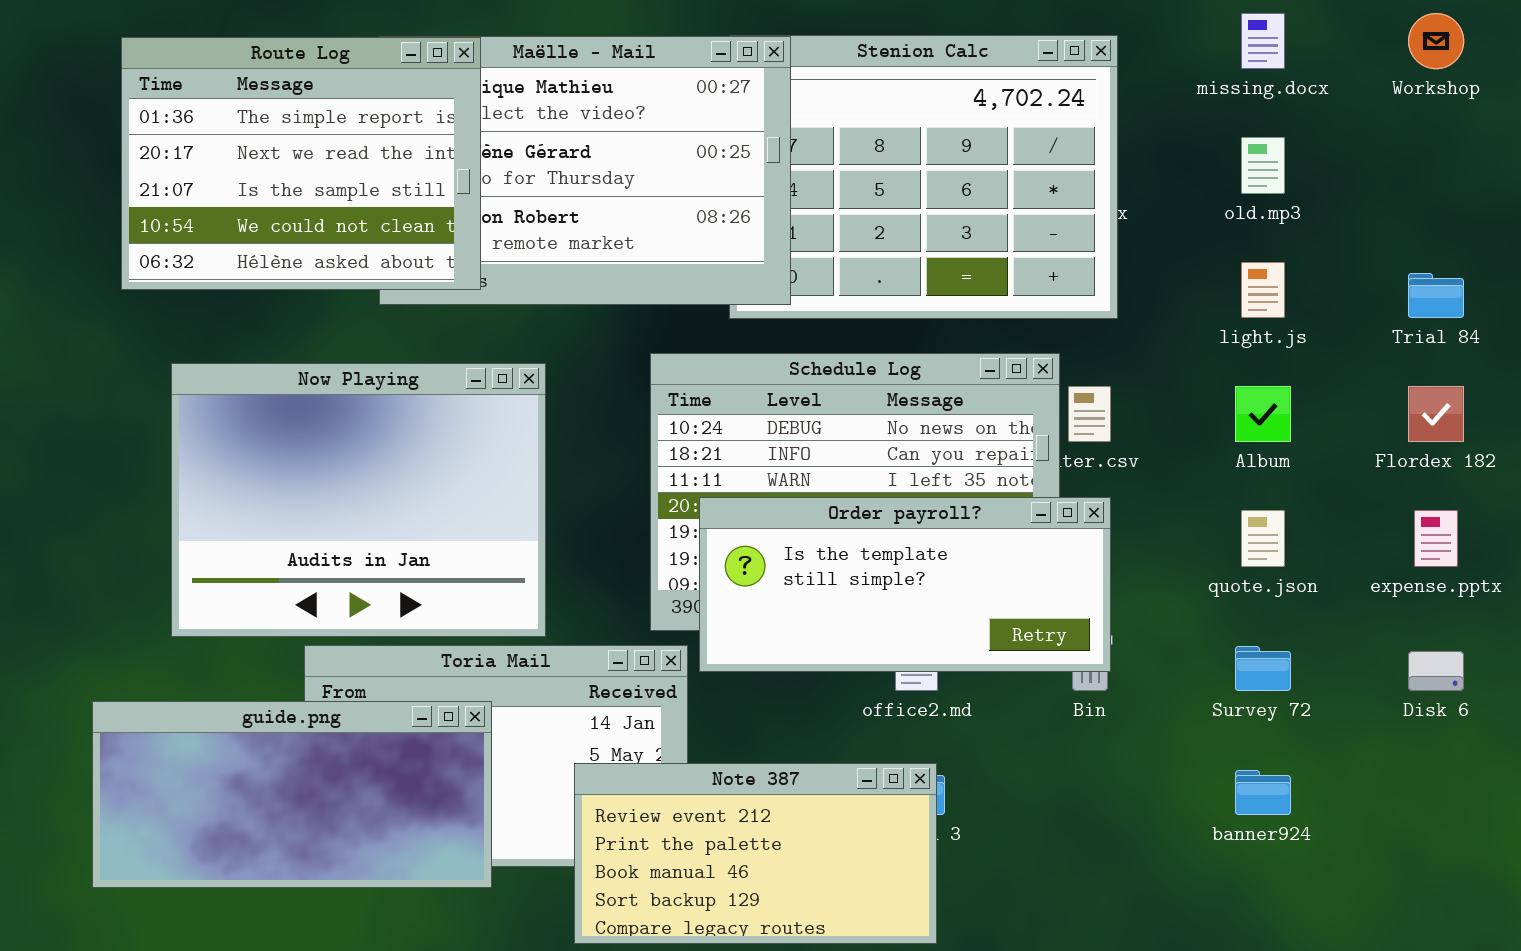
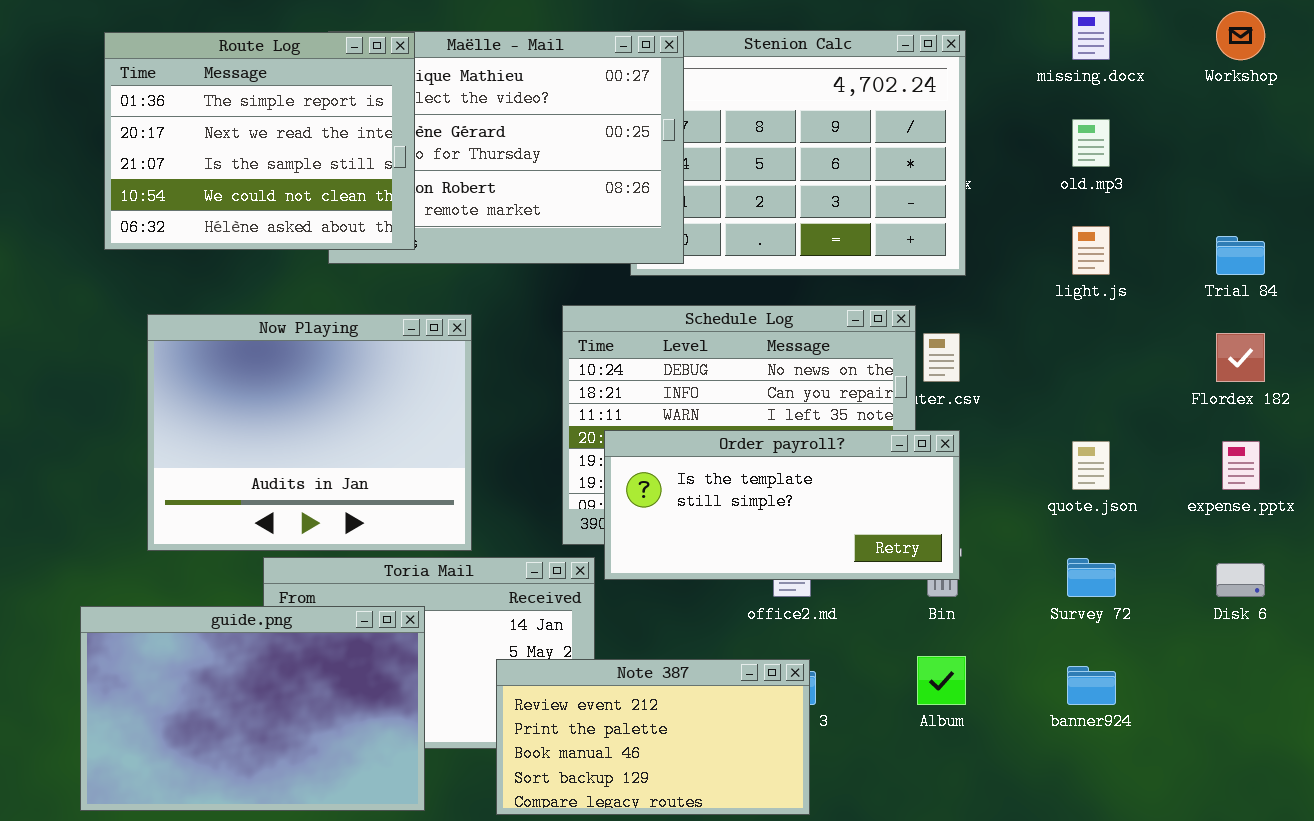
Album: [1235,386,1291,442] -> [917,656,966,705], moved
guide.png: [92,701,492,888] -> [80,606,425,811], resized

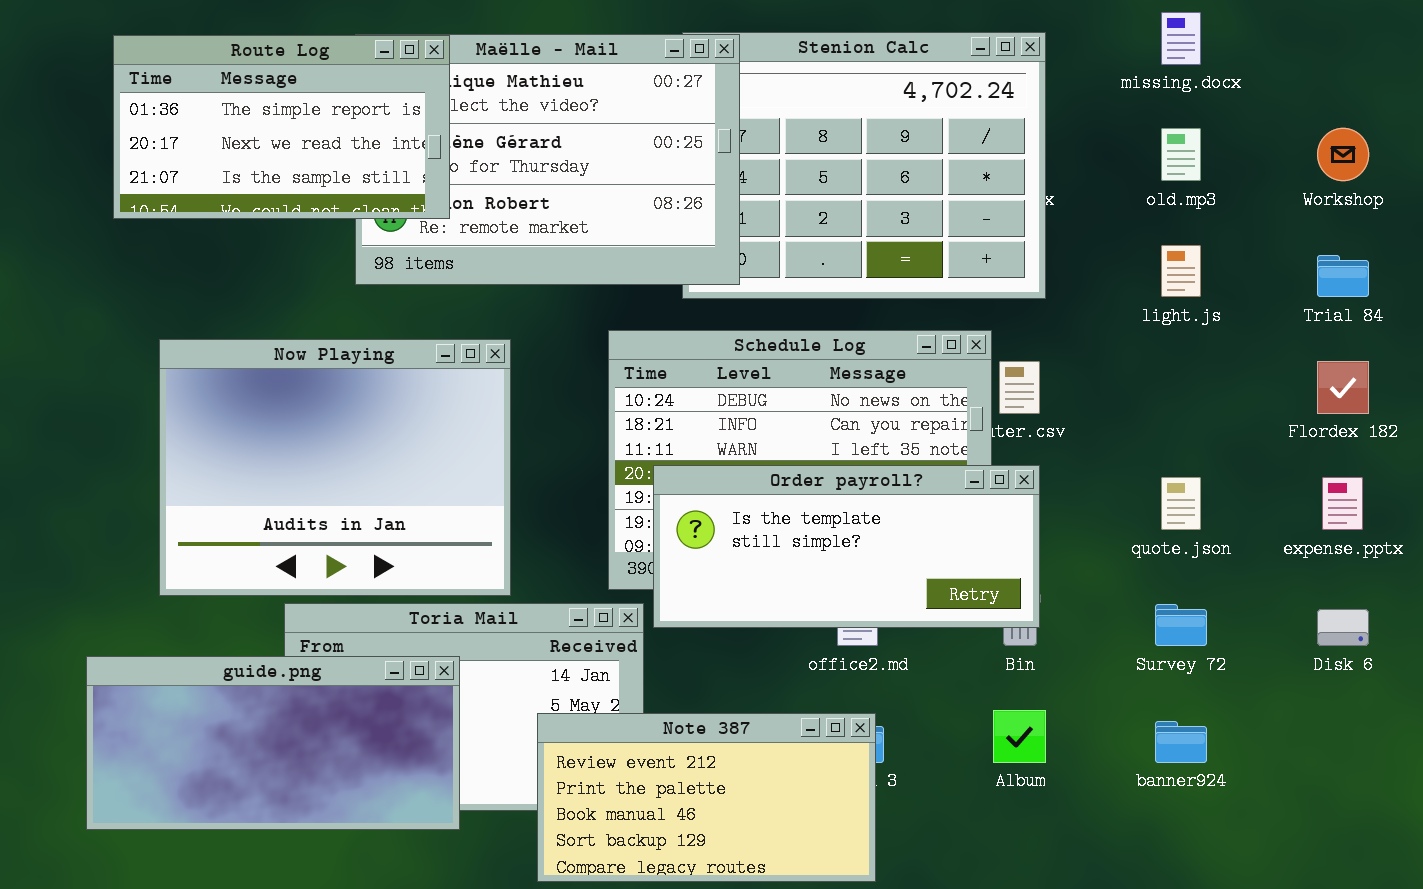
Workshop: [1216,11,1265,60] -> [1317,128,1369,181], moved
Route Log: [104,32,415,250] -> [113,35,450,219], resized
guide.png: [80,606,425,811] -> [86,656,460,830], resized

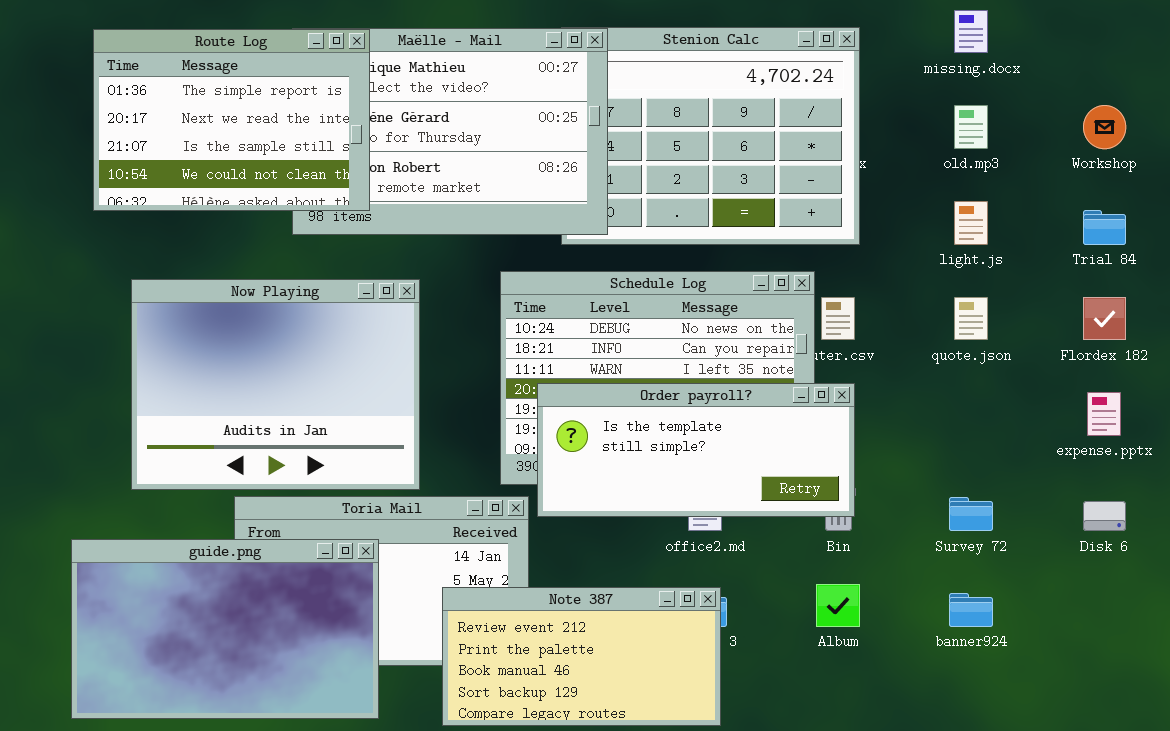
Route Log: [113,35,450,219] -> [93,29,370,211], resized
quote.json: [1161,477,1201,530] -> [954,297,988,340], moved
guide.png: [86,656,460,830] -> [71,539,379,719], resized

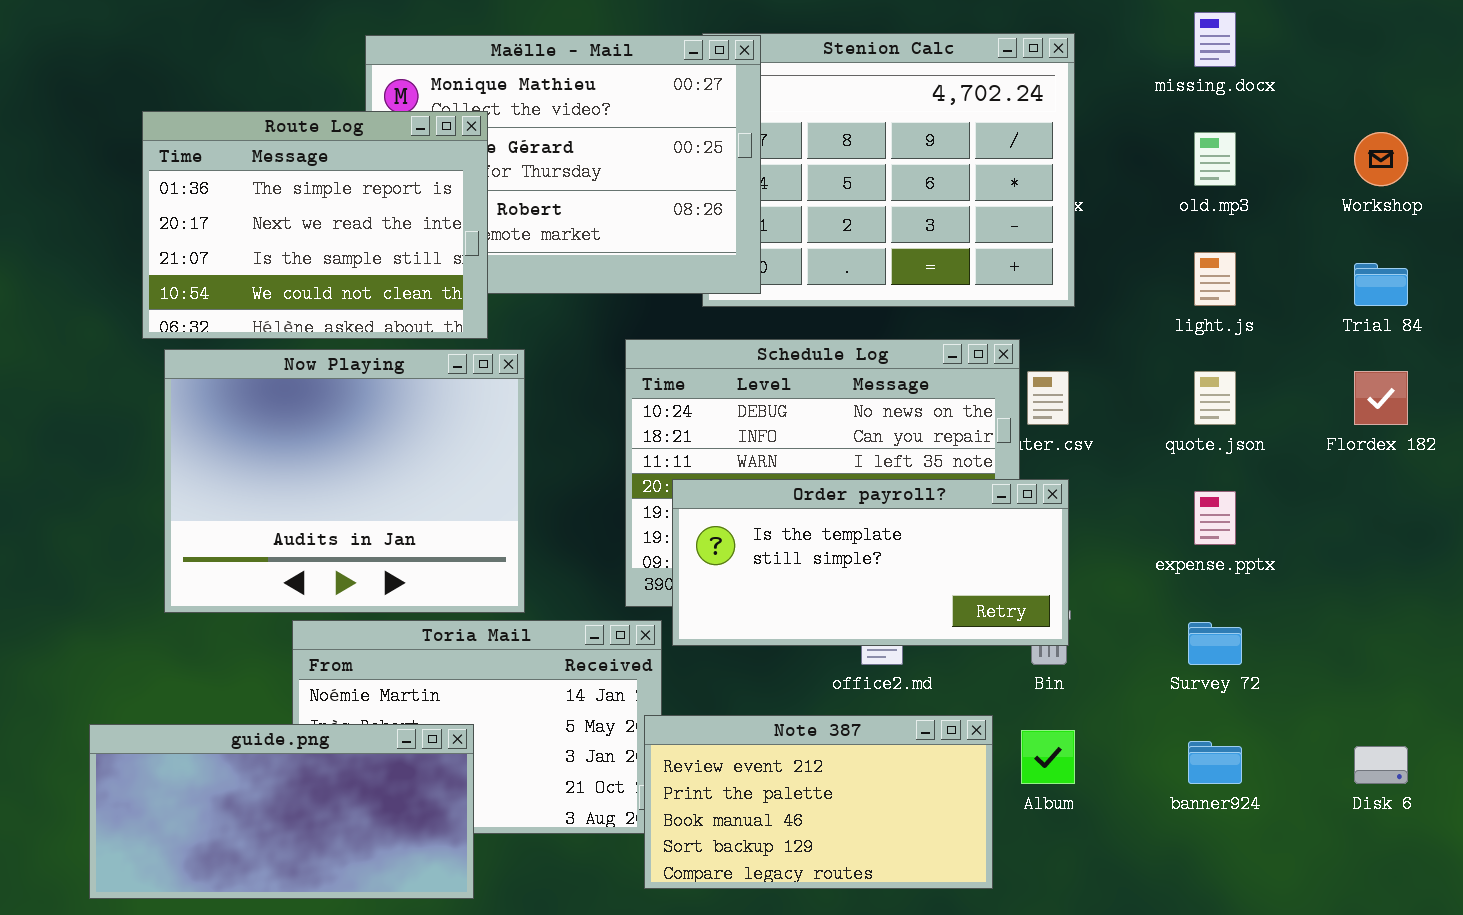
Route Log: [93,29,370,211] -> [142,111,488,339], moved
expense.pptx: [1087,392,1121,436] -> [1194,491,1236,545], moved
Disk 6: [1083,501,1126,531] -> [1354,746,1408,784], moved
guide.png: [71,539,379,719] -> [89,724,474,899], resized
Note 387: [442,587,721,726] -> [644,715,993,889], moved

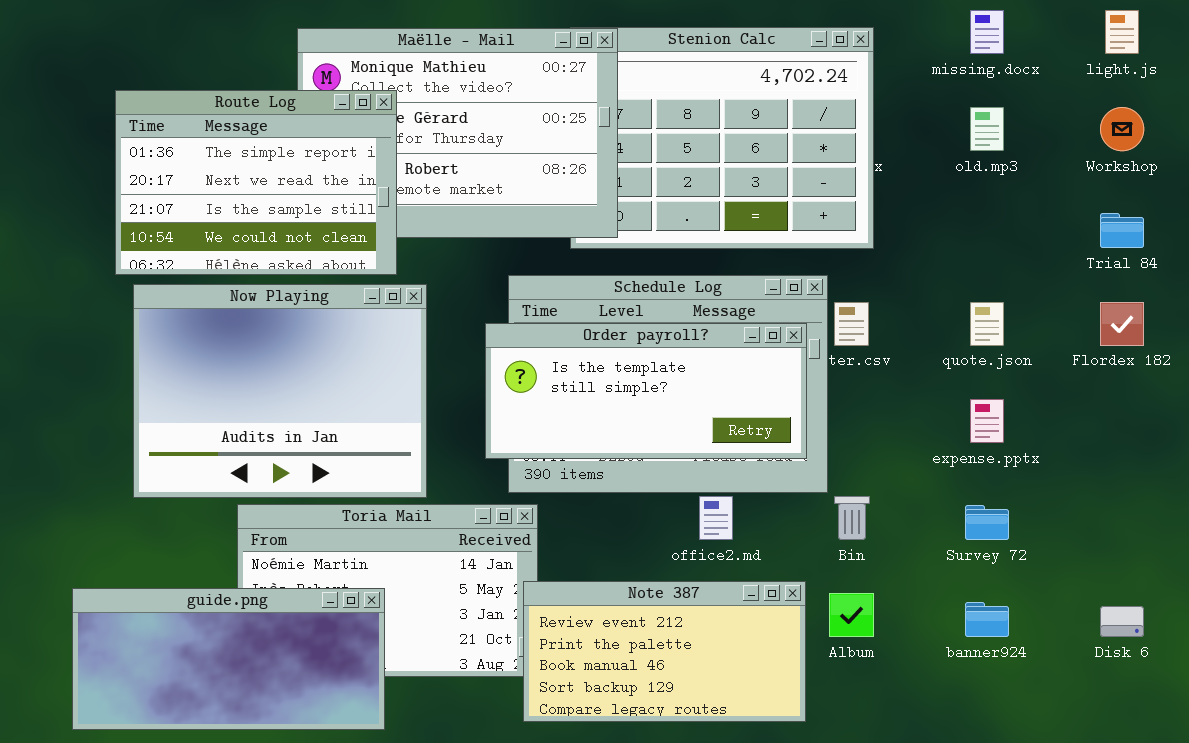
light.js: [1194,252,1236,306] -> [1105,10,1139,54], moved
Order payroll?: [672,479,1069,646] -> [485,323,807,459], moved

